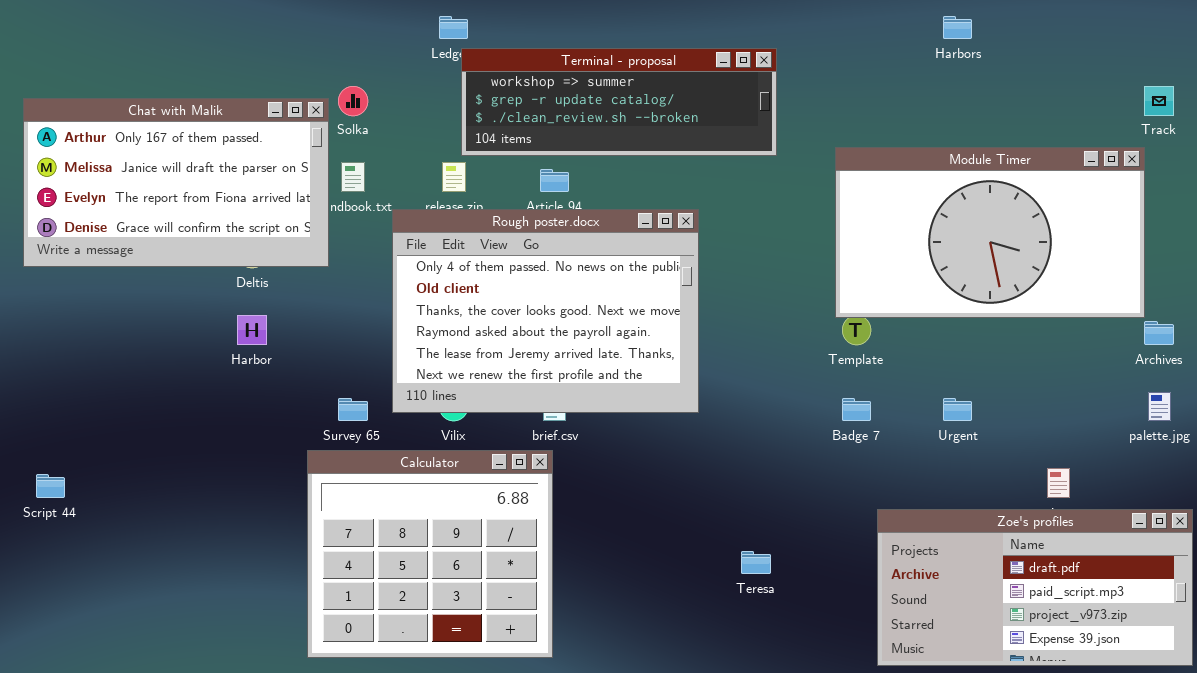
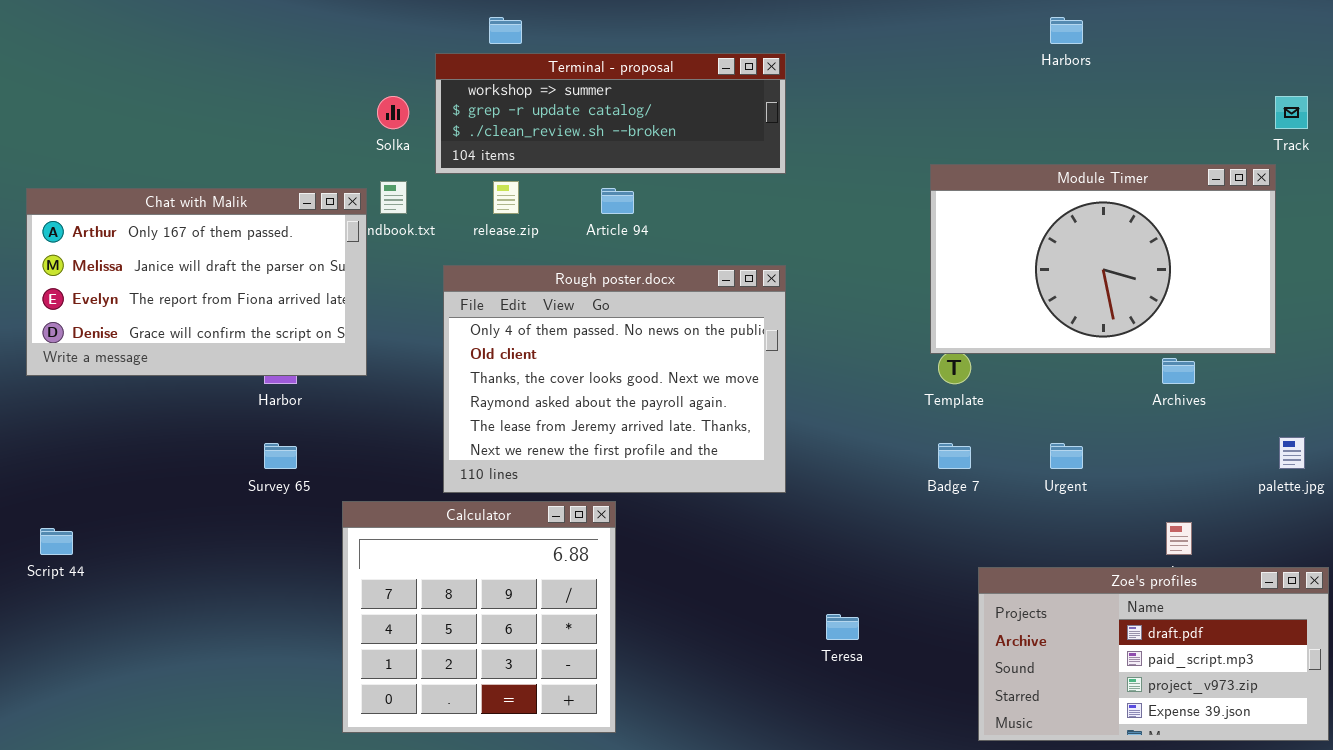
Terminal - proposal: [461,48,777,156] -> [435,53,786,174], moved
Chat with Malik: [23,98,329,267] -> [26,188,367,376], moved
Rough poster.docx: [392,209,699,413] -> [443,265,786,493], moved
Archives: [1144,321,1174,345] -> [1162,358,1195,384], moved
Survey 65: [338,398,368,421] -> [264,443,297,469], moved

